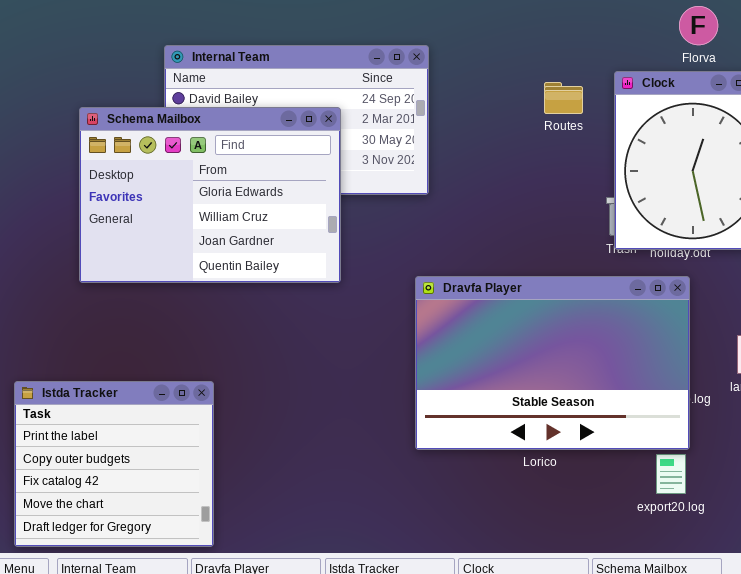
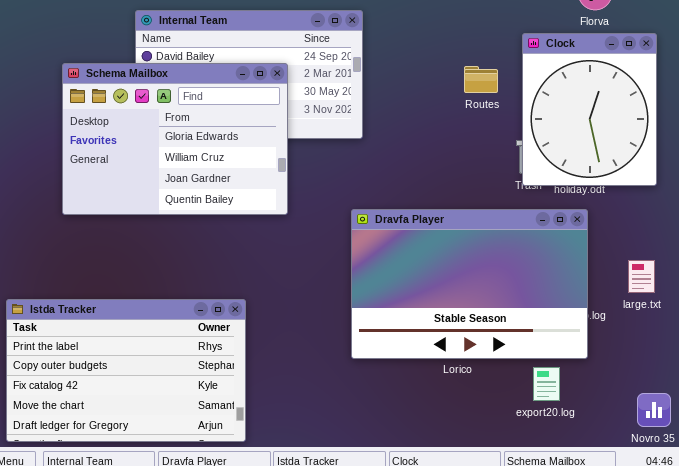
Routes: [544,82,583,114] -> [464,66,498,93], moved
Istda Tracker: [14,381,214,547] -> [6,299,246,442], resized
export20.log: [656,454,686,494] -> [533,367,560,401], moved

